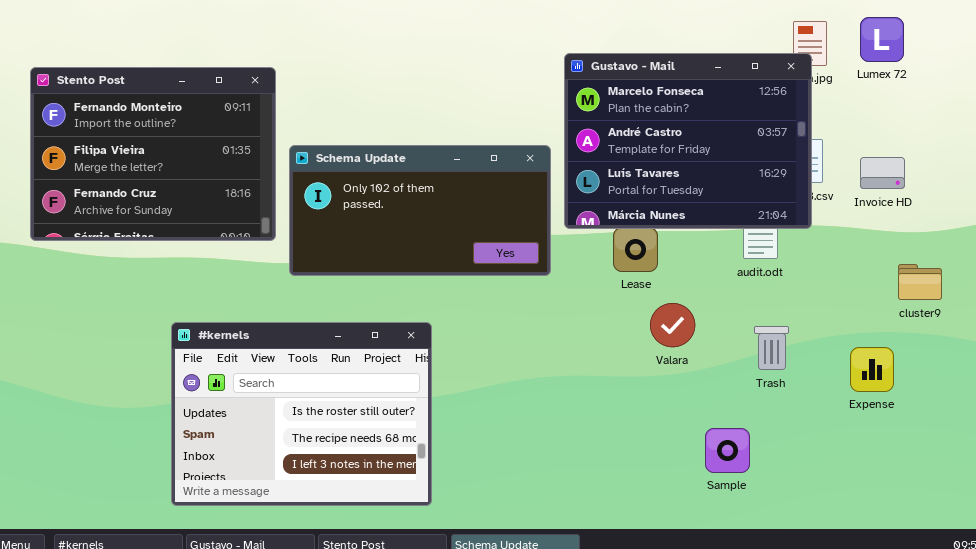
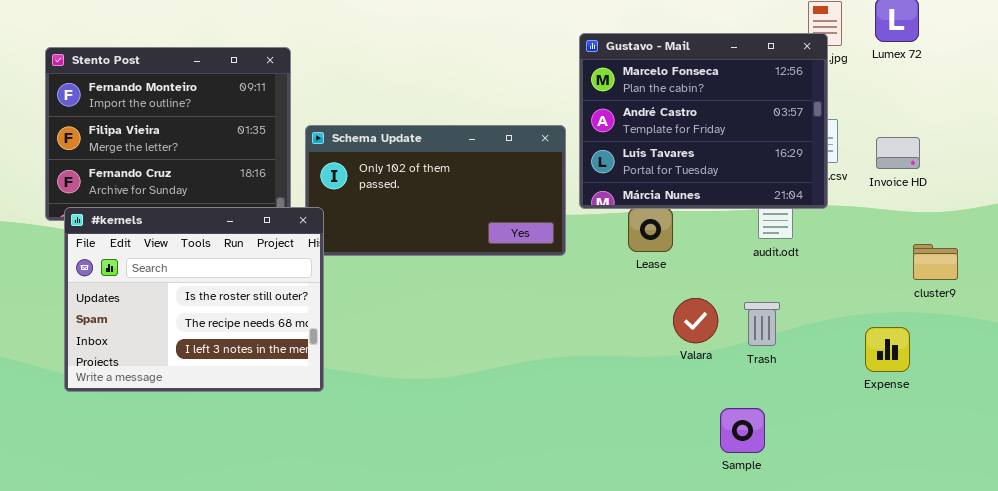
Valara: [650,303,695,347] -> [673,298,718,343], moved
#kernels: [171,322,432,506] -> [64,207,324,392], moved
Trash: [754,326,789,370] -> [744,302,780,346], moved

